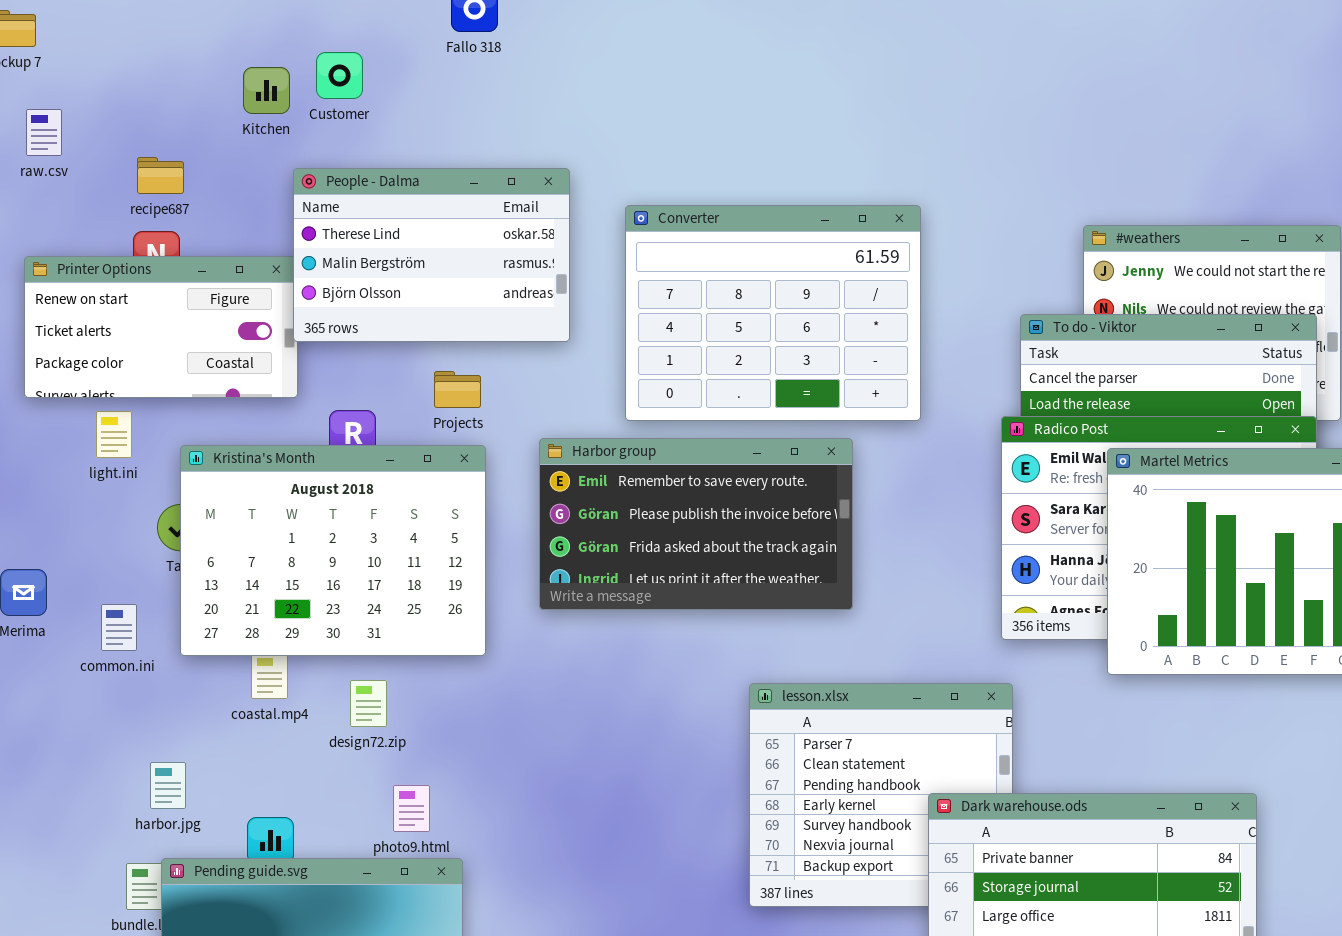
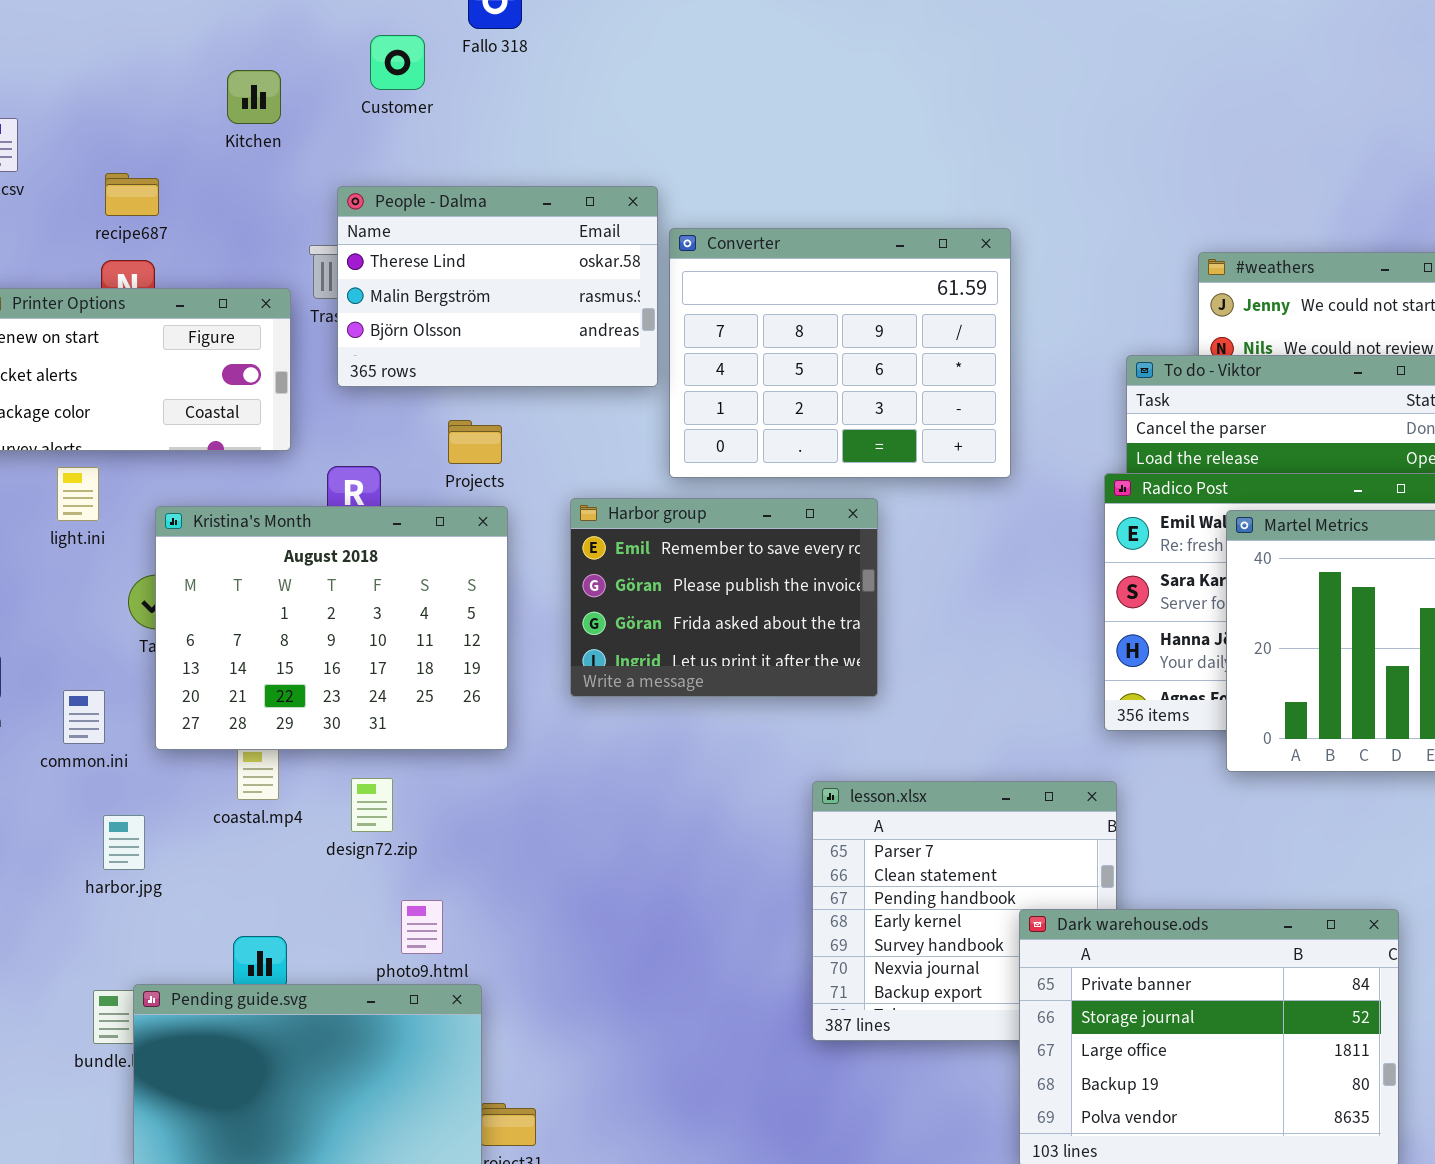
Customer: [316,52,363,99] -> [370,35,425,90], moved
People - Dalma: [293,168,570,342] -> [337,186,658,387], moved
Harbor group: [539,438,853,610] -> [570,498,878,697], resized
harbor.jpg: [150,762,186,809] -> [103,815,145,870], moved

